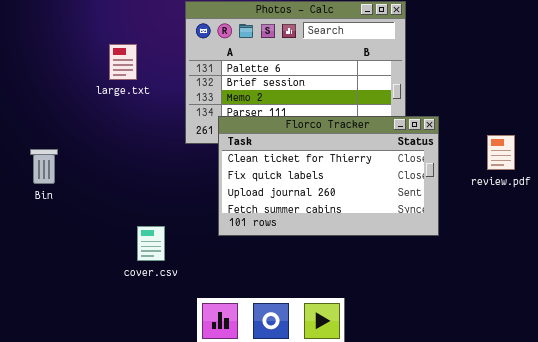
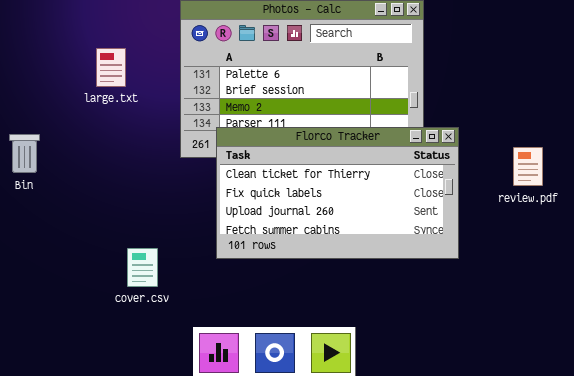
Bin: [30,149,58,184] -> [9,134,40,173], moved

